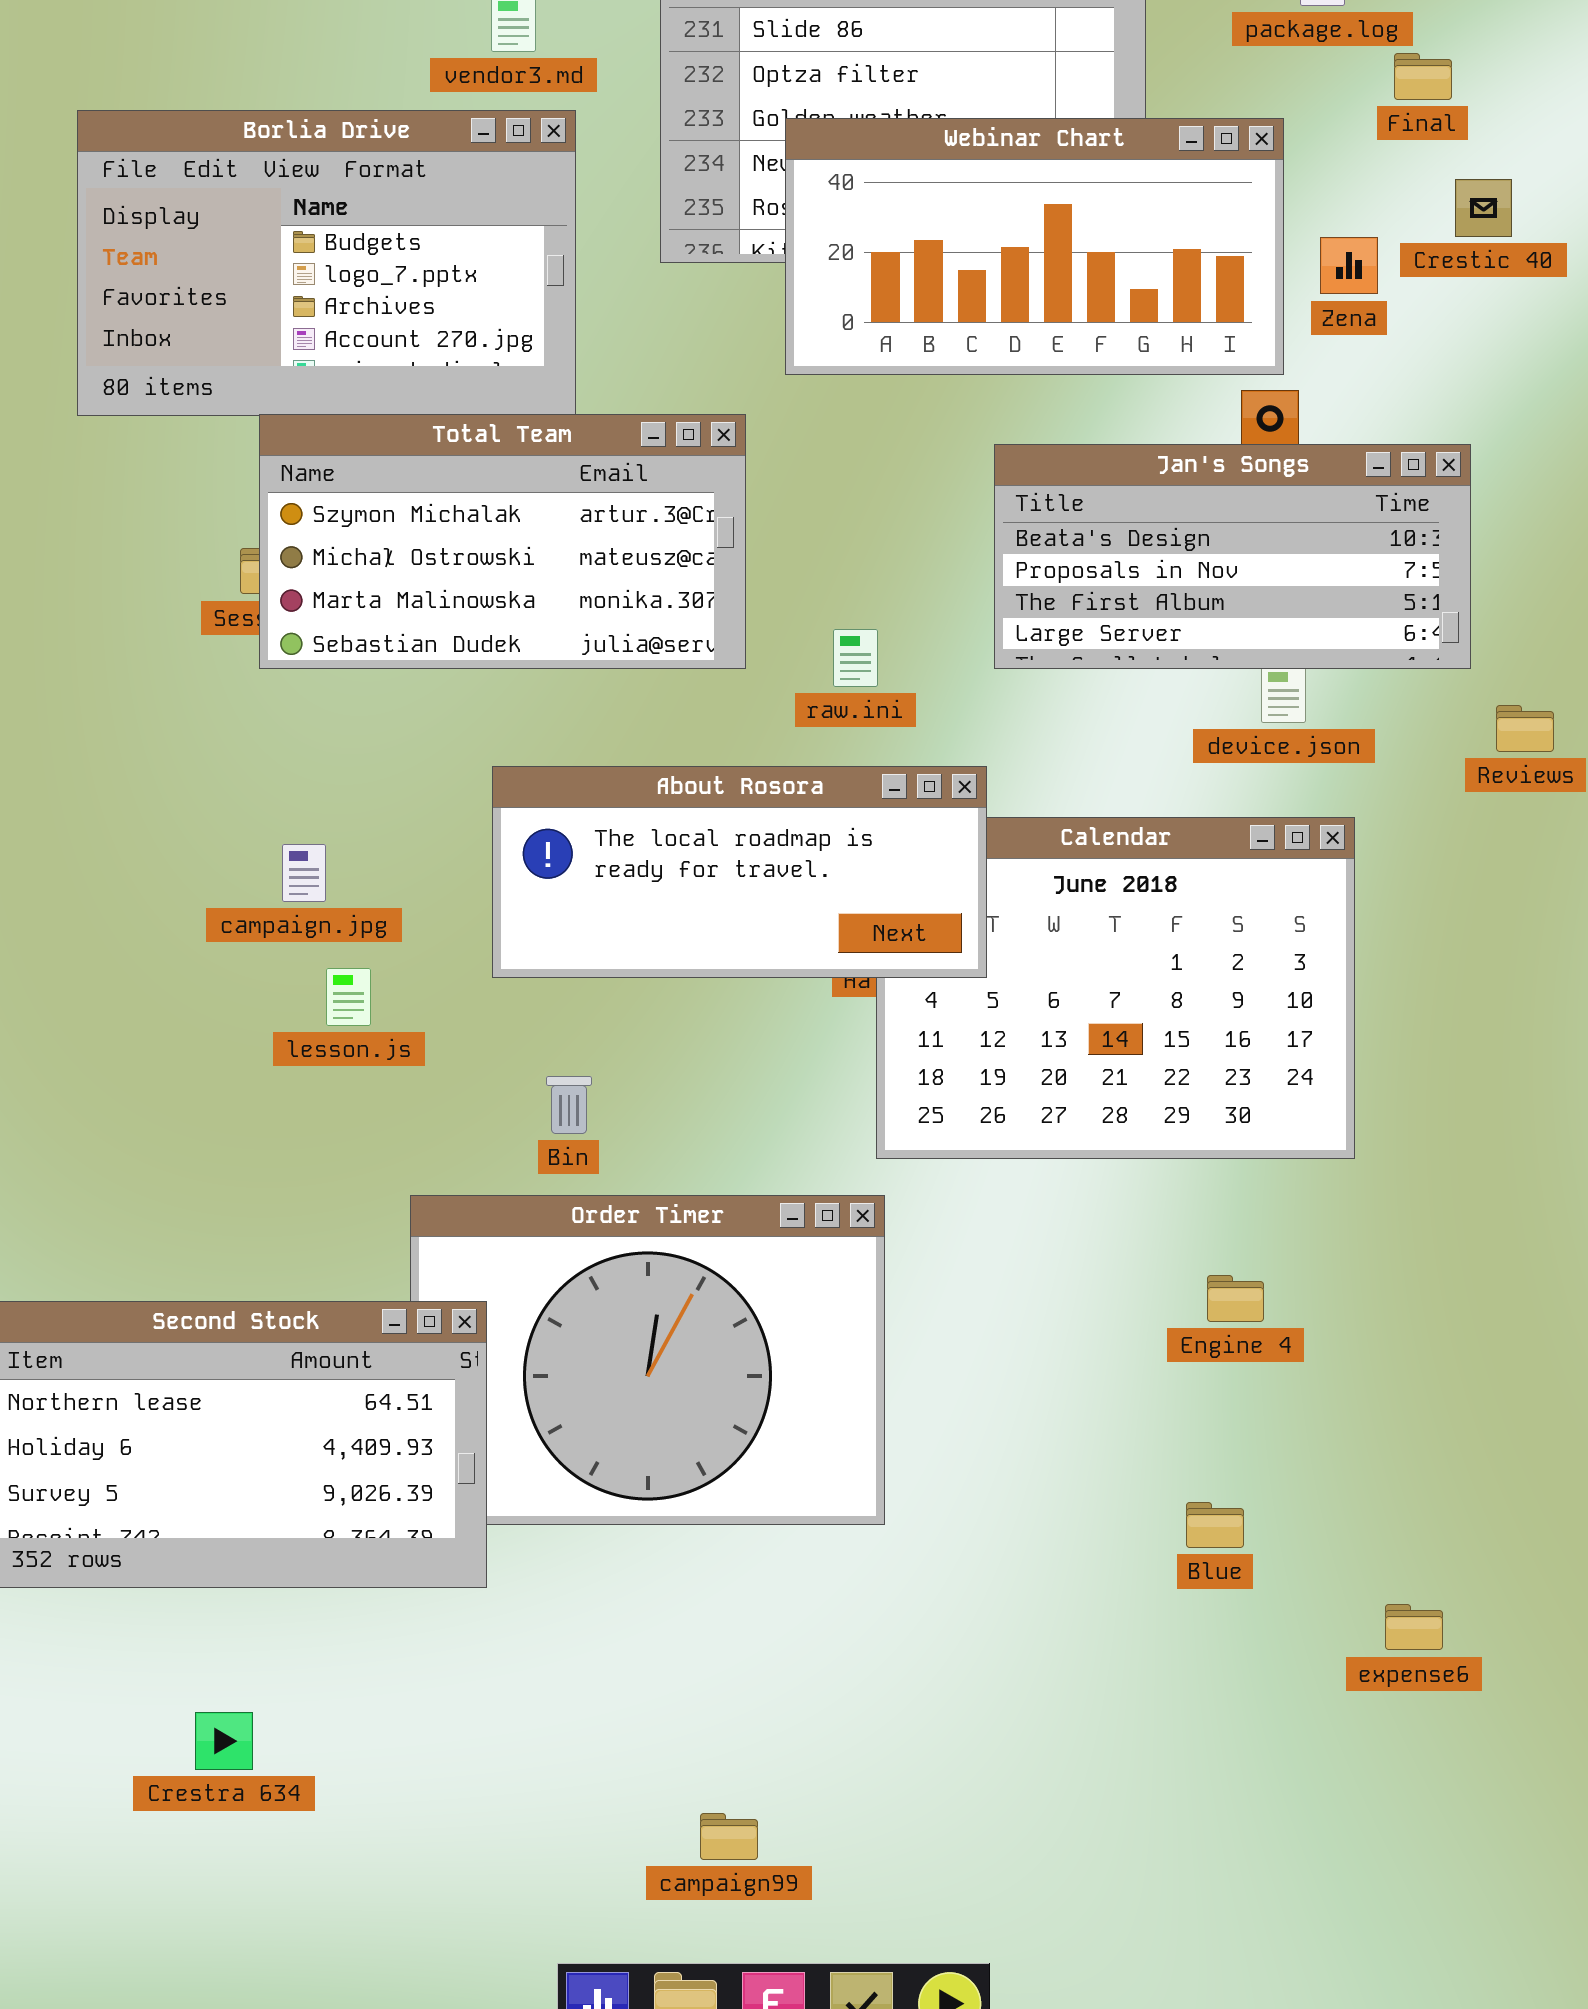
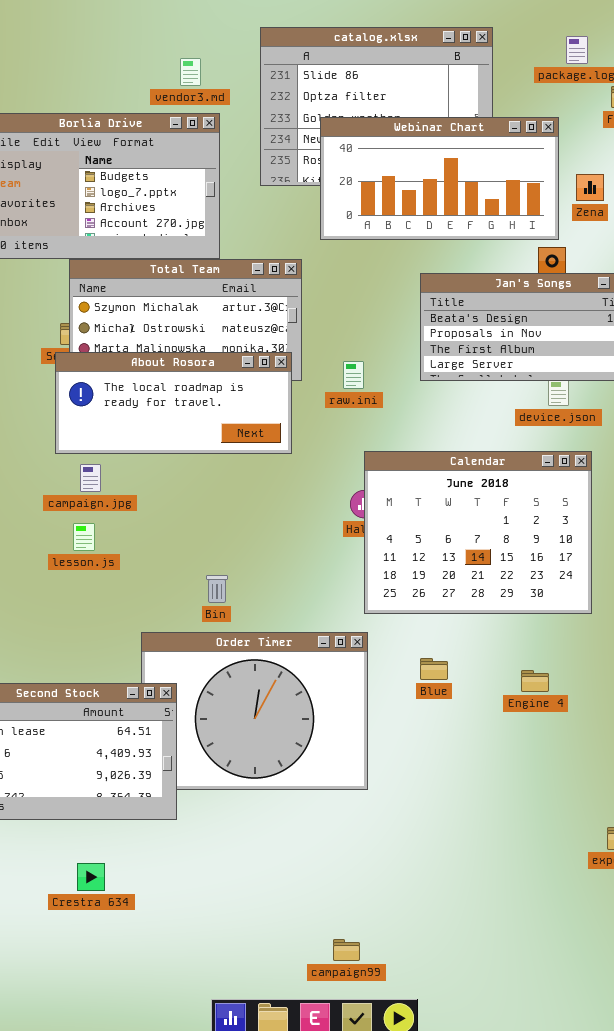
About Rosora: [492,766,987,978] -> [55,352,292,454], moved
lesson.js: [326,968,371,1026] -> [73,523,95,551], moved
Blue: [1186,1502,1244,1548] -> [420,658,448,680], moved
Crestra 634: [195,1712,253,1770] -> [77,863,105,891], moved
campaign99: [700,1813,758,1860] -> [333,939,360,961], moved

